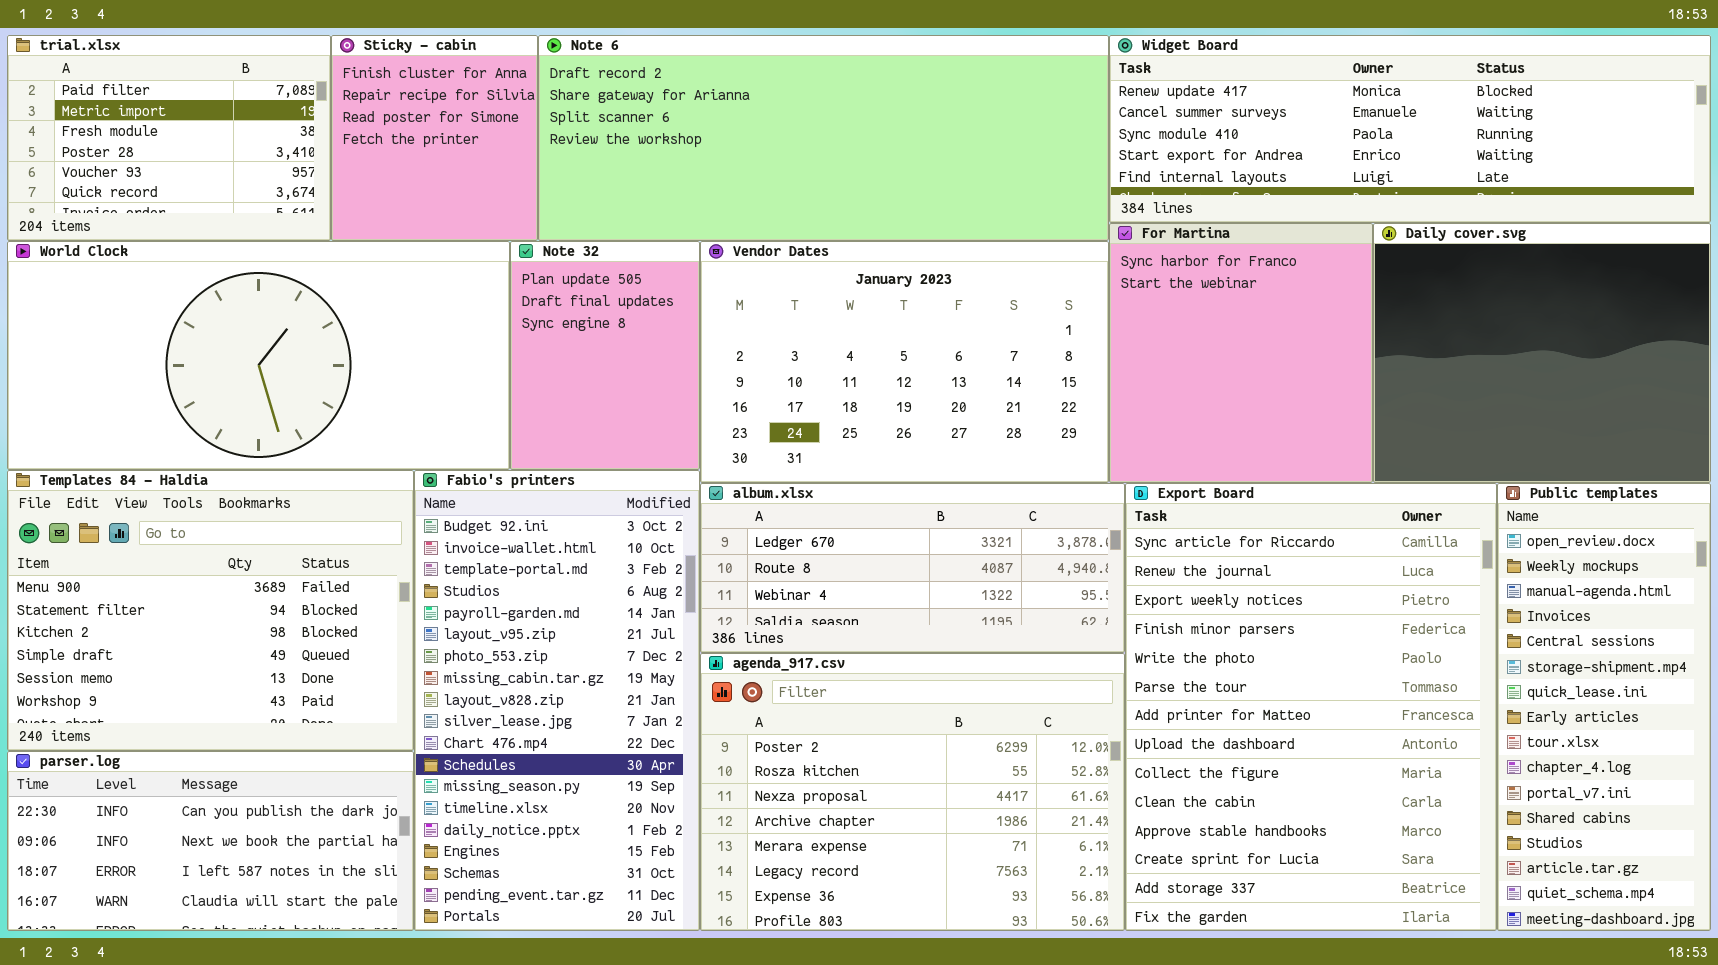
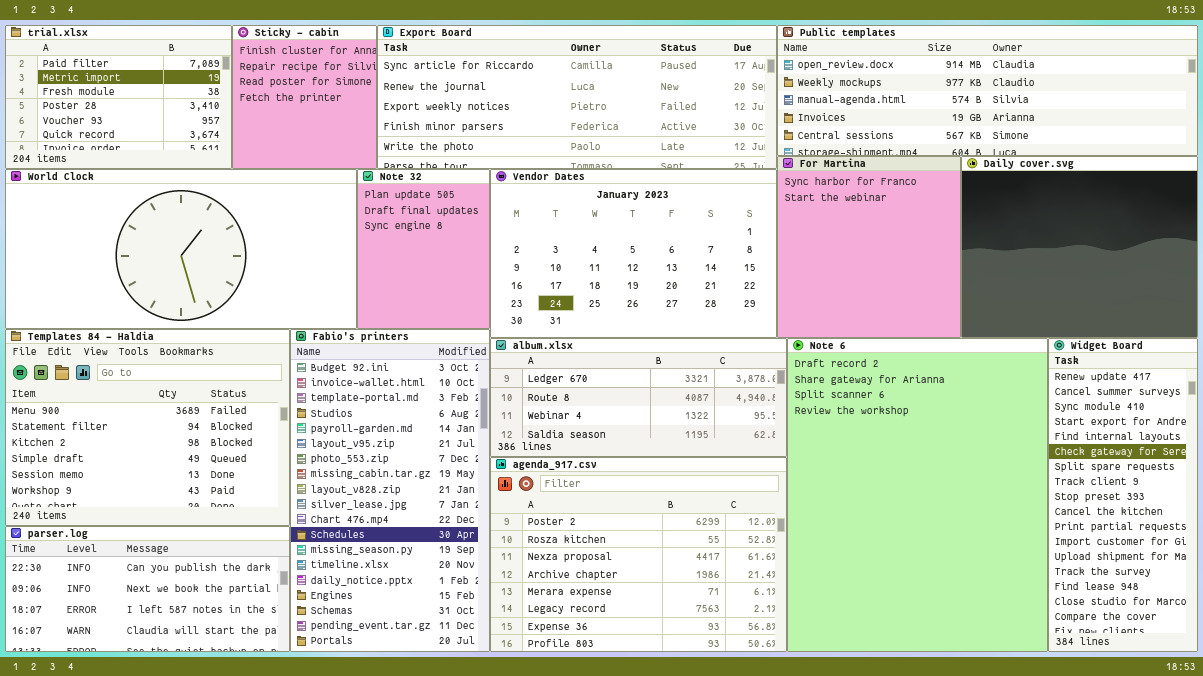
Note 6: [538,35,1109,241] -> [787,338,1048,652], moved, resized
Widget Board: [1109,35,1711,223] -> [1048,338,1198,652], moved, resized
Export Board: [1125,483,1497,931] -> [377,25,777,169], moved, resized
Public templates: [1497,483,1711,931] -> [777,25,1198,156], moved, resized

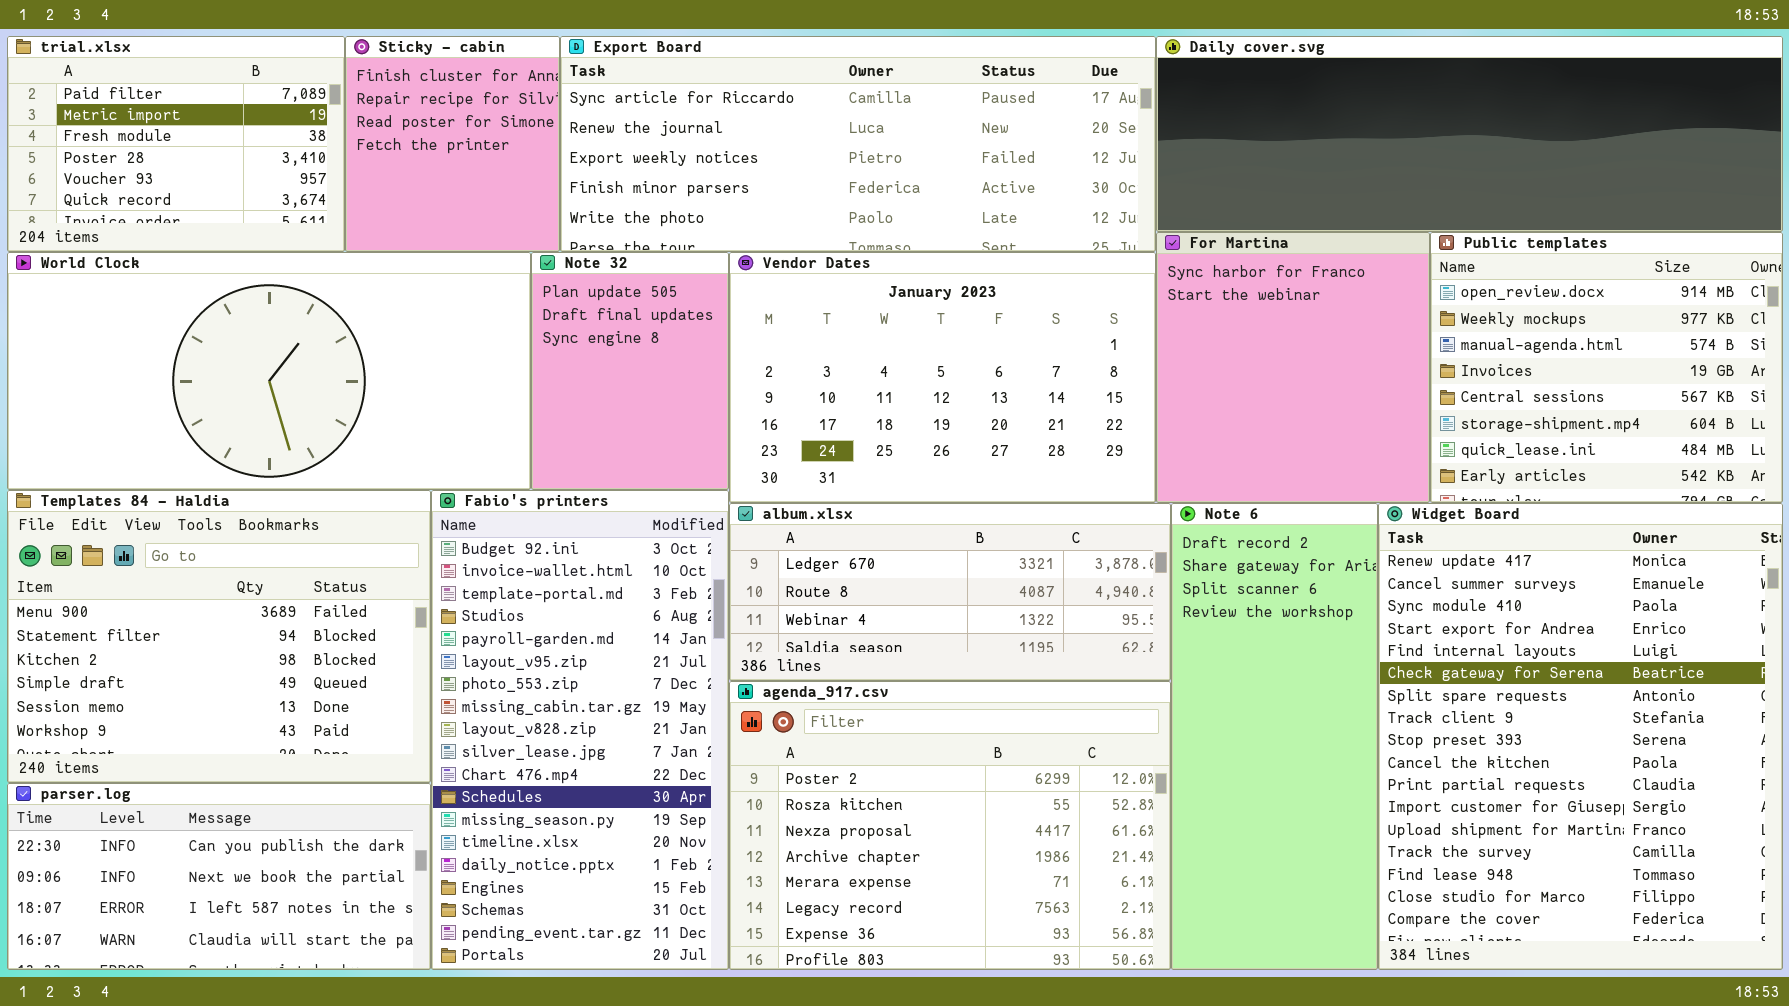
Public templates: [777,25,1198,156] -> [1430,232,1783,503], moved, resized
Daily cover.svg: [961,156,1198,338] -> [1156,36,1783,232], moved, resized
Note 6: [787,338,1048,652] -> [1171,503,1378,970], resized
Widget Board: [1048,338,1198,652] -> [1378,503,1783,970], resized

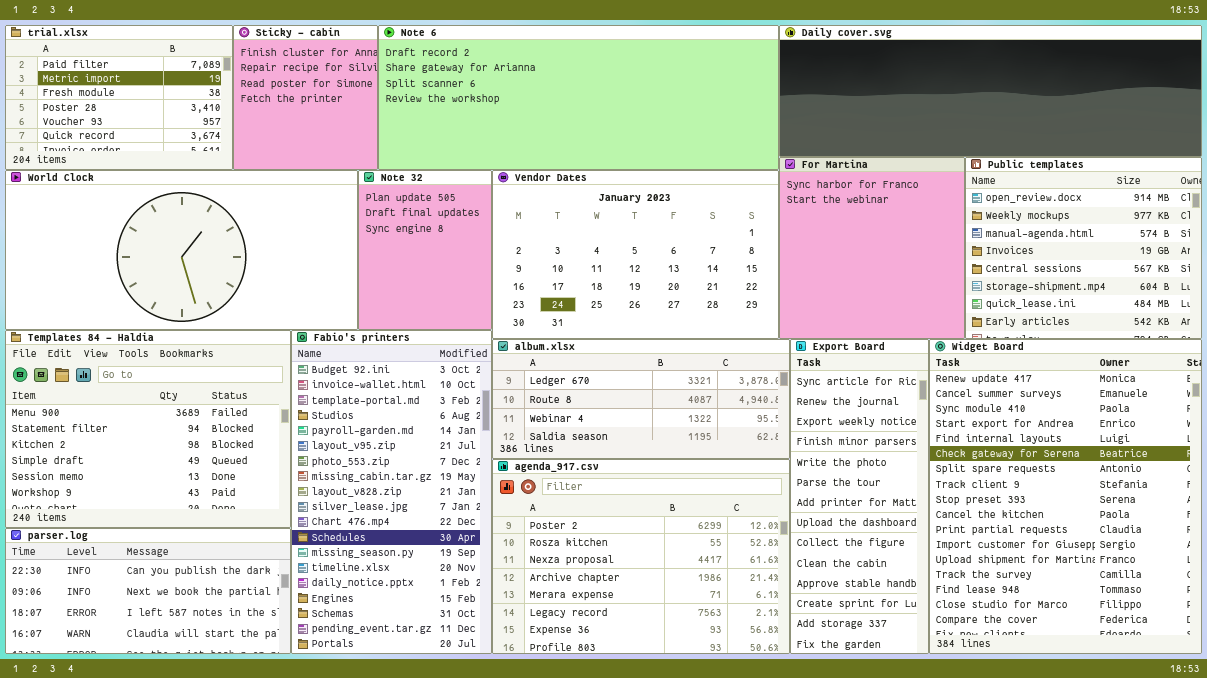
Export Board: [560,36,1156,252] -> [790,339,929,654], moved, resized
Note 6: [1171,503,1378,970] -> [378,25,779,170], moved, resized

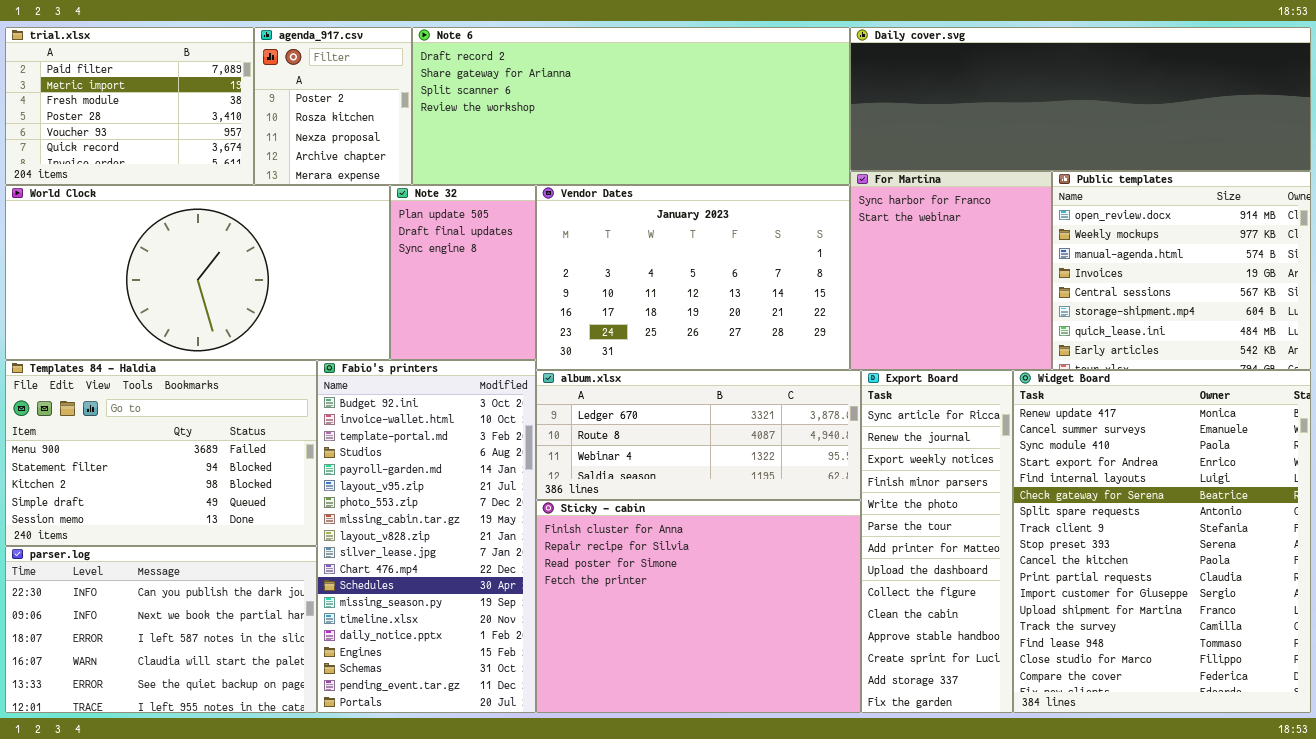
Sticky - cabin: [233,25,378,170] -> [536,500,861,713], moved, resized
Templates 84 - Haldia: [5,330,291,528] -> [5,360,317,546], resized
agenda_917.csv: [492,459,790,654] -> [254,27,412,185], moved, resized
parser.log: [5,528,291,654] -> [5,546,317,713], resized

